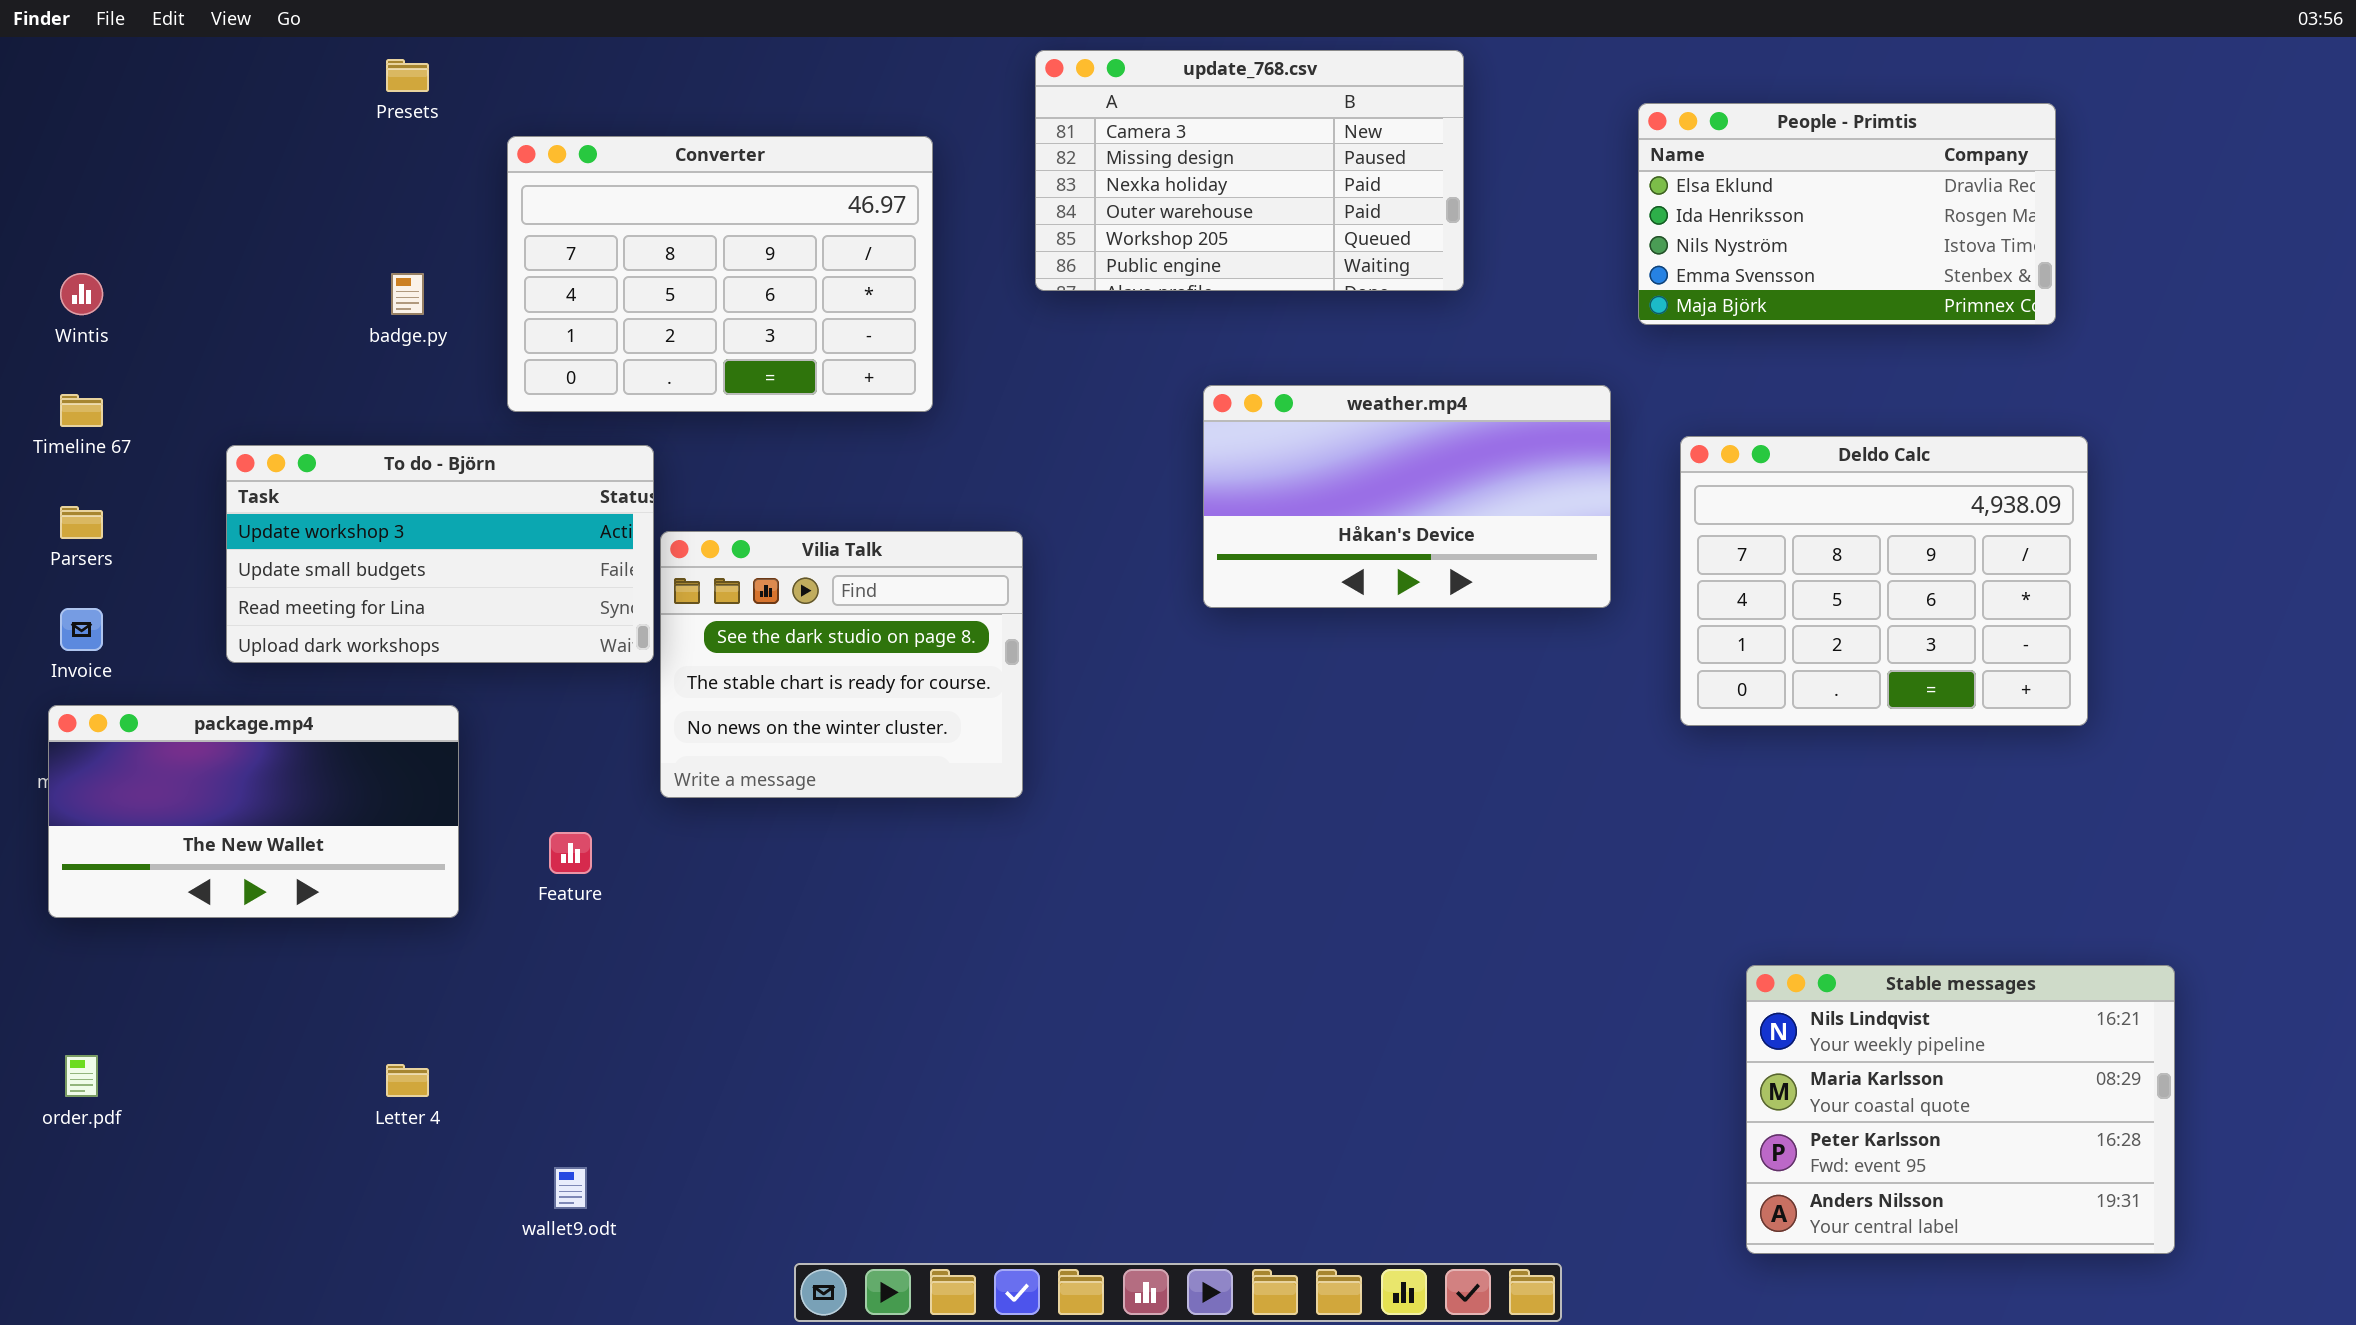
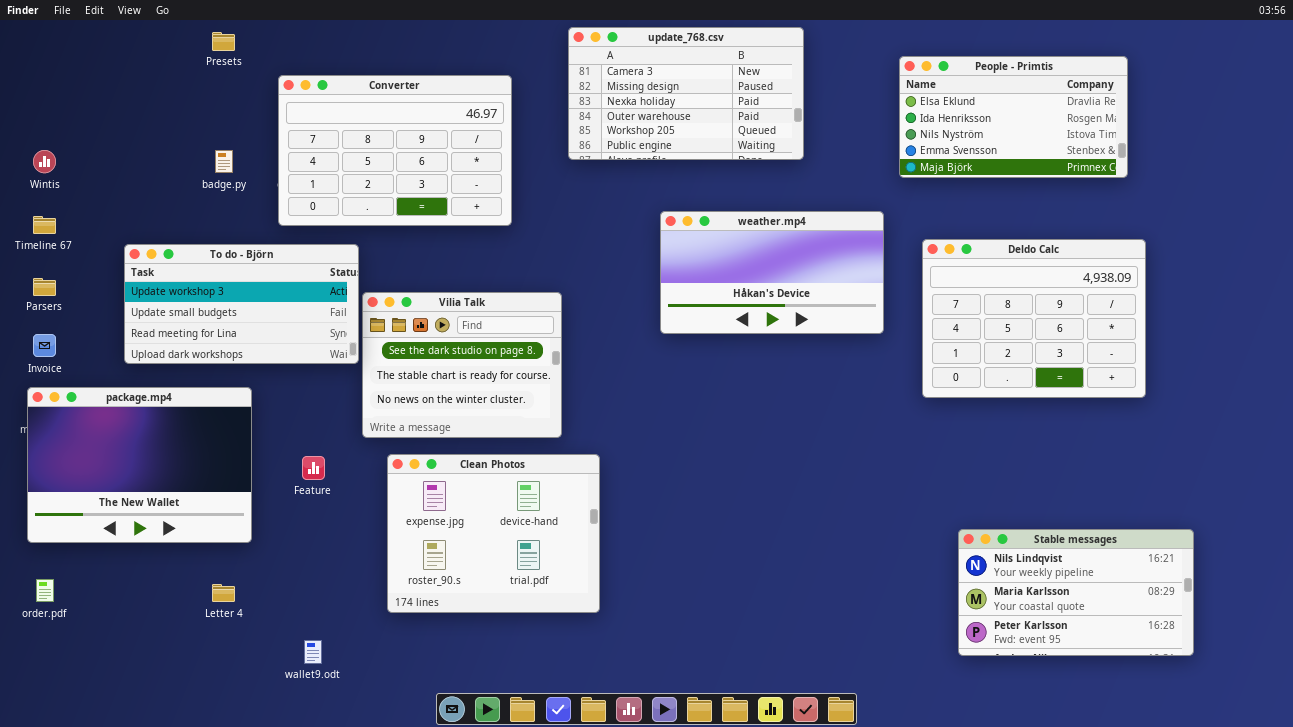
package.mp4: [48,705,459,918] -> [27,387,252,543], resized
Clean Photos: none -> [387,454,600,613], opened
Stable messages: [1746,965,2175,1254] -> [958,529,1194,656], resized

